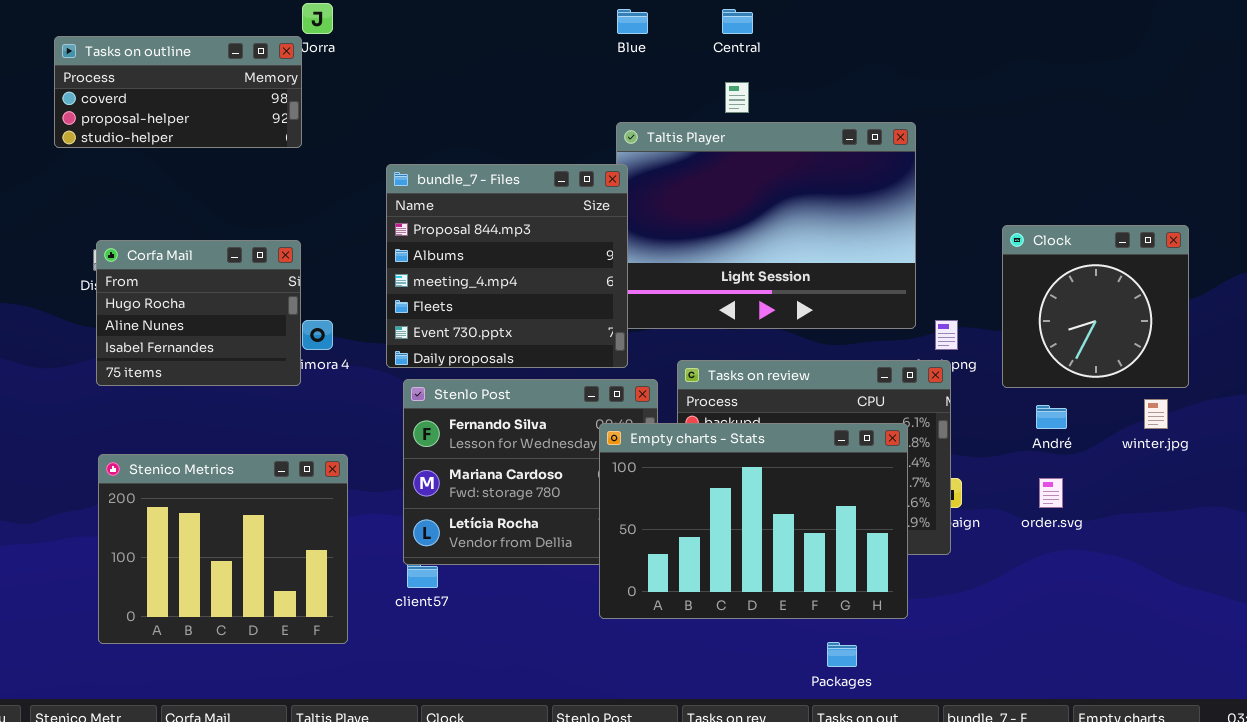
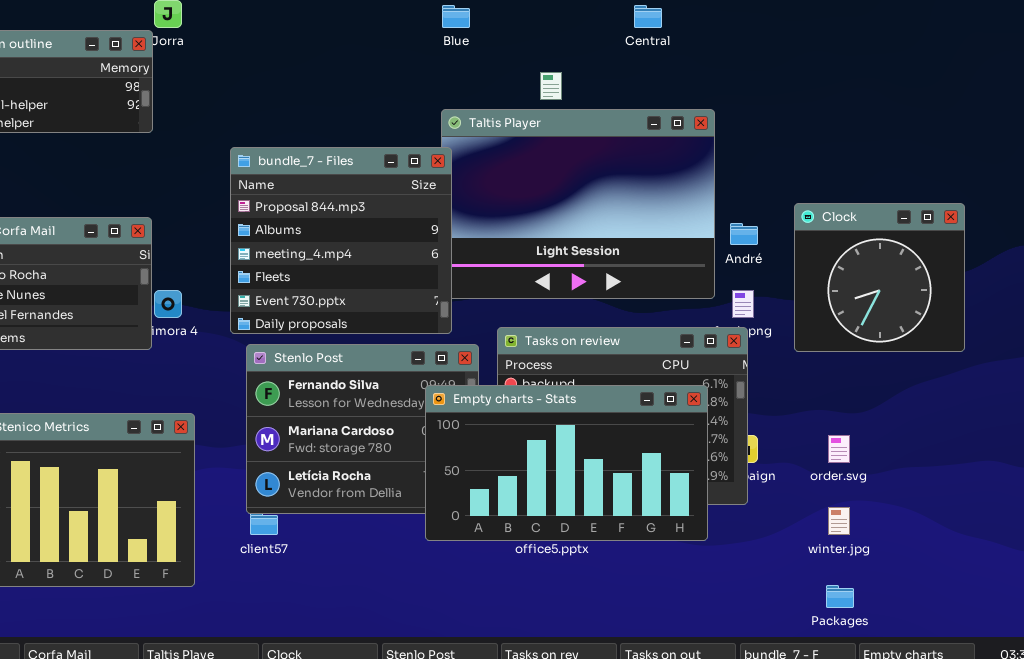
Central: [722,9,753,34] -> [634,5,662,28], moved
winter.jpg: [1144,399,1168,429] -> [828,507,850,535], moved
André: [1036,405,1067,429] -> [730,223,758,245], moved
Empty charts - Stats: [599,423,908,619] -> [425,385,708,541], resized
Packages: [827,642,857,667] -> [826,585,854,608], moved

